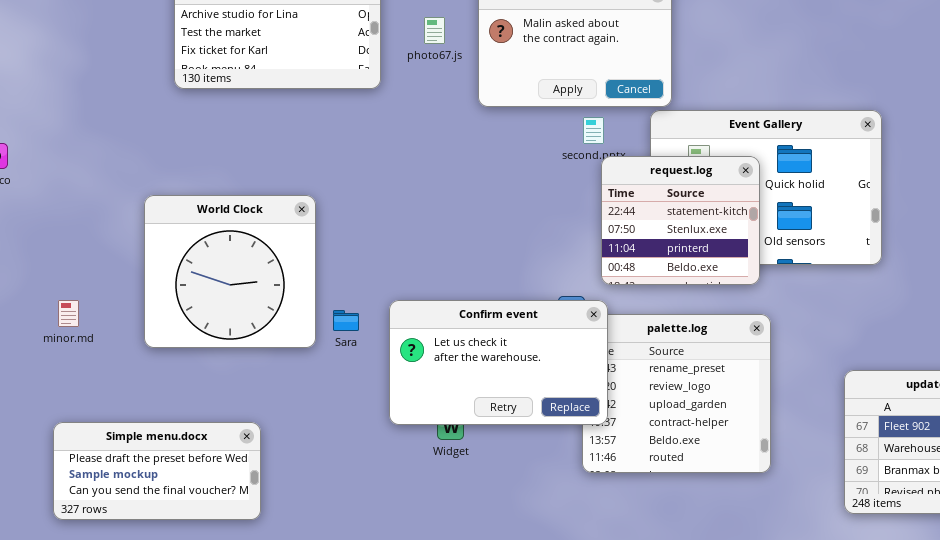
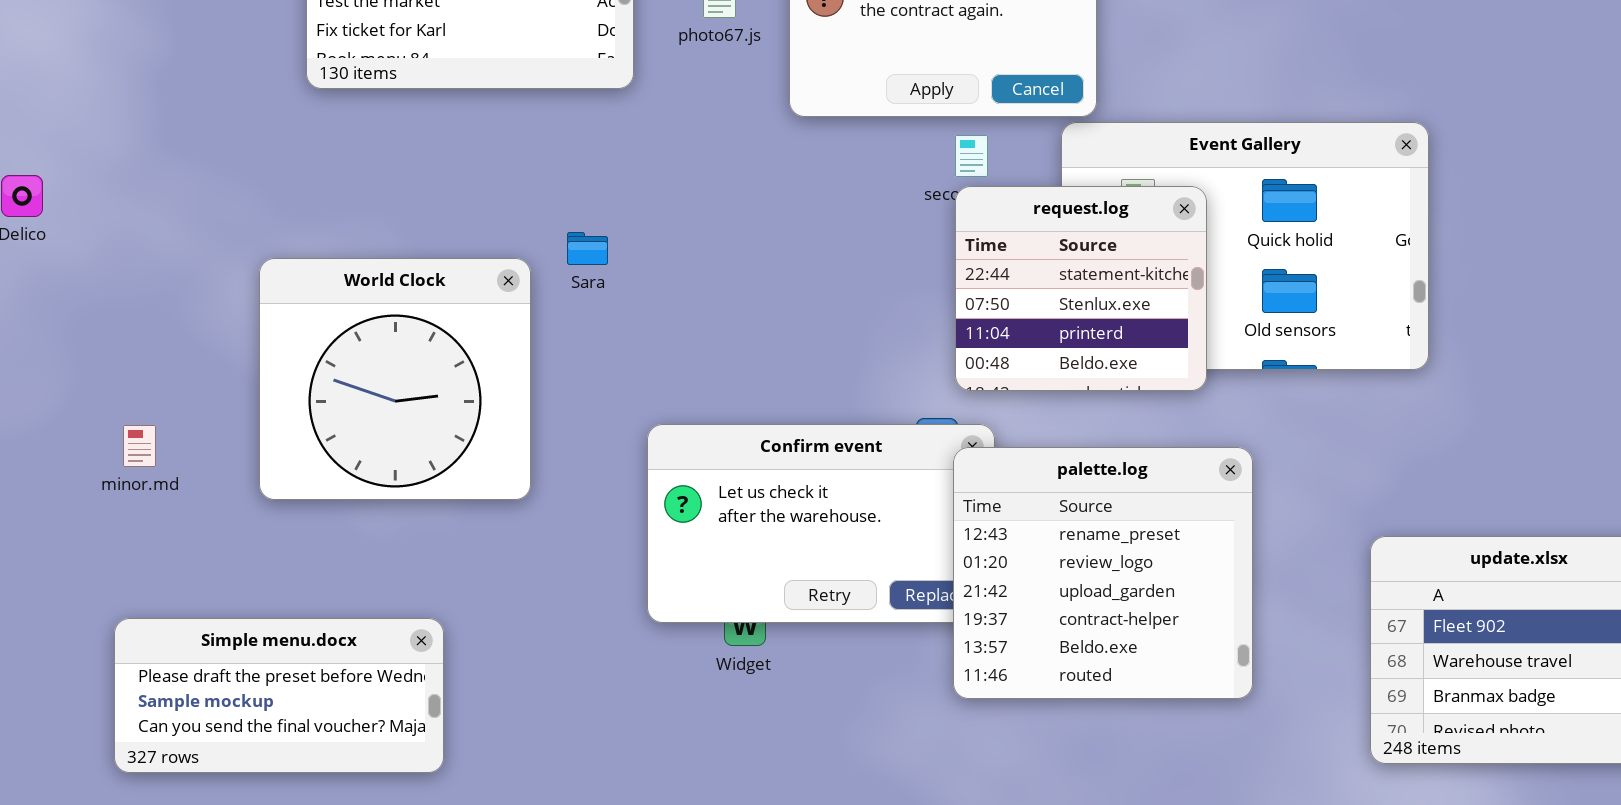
request.log: [601,156,760,285] -> [955,186,1207,391], moved
Sara: [333,310,359,331] -> [567,232,608,265], moved
palette.log: [582,314,771,473] -> [953,447,1253,699], raised

